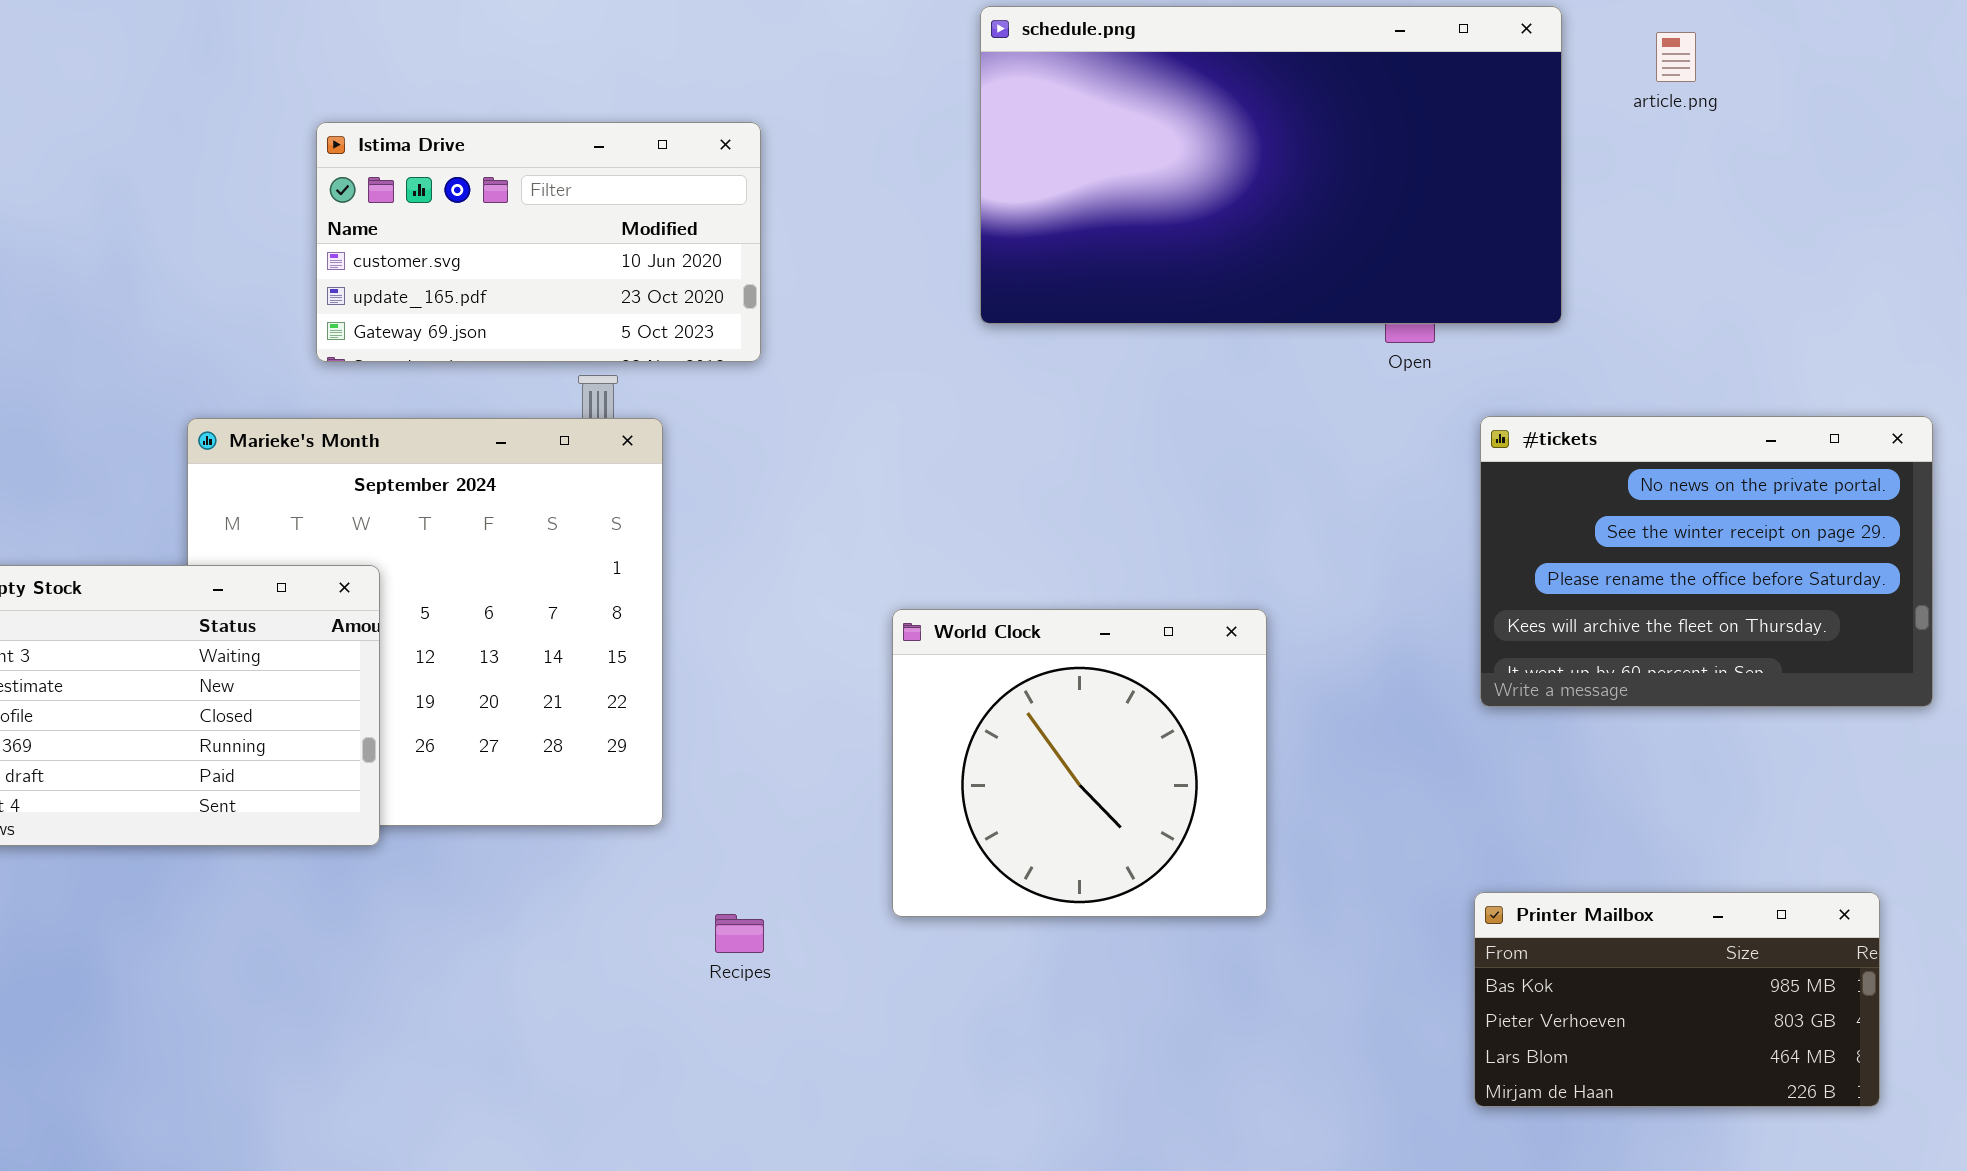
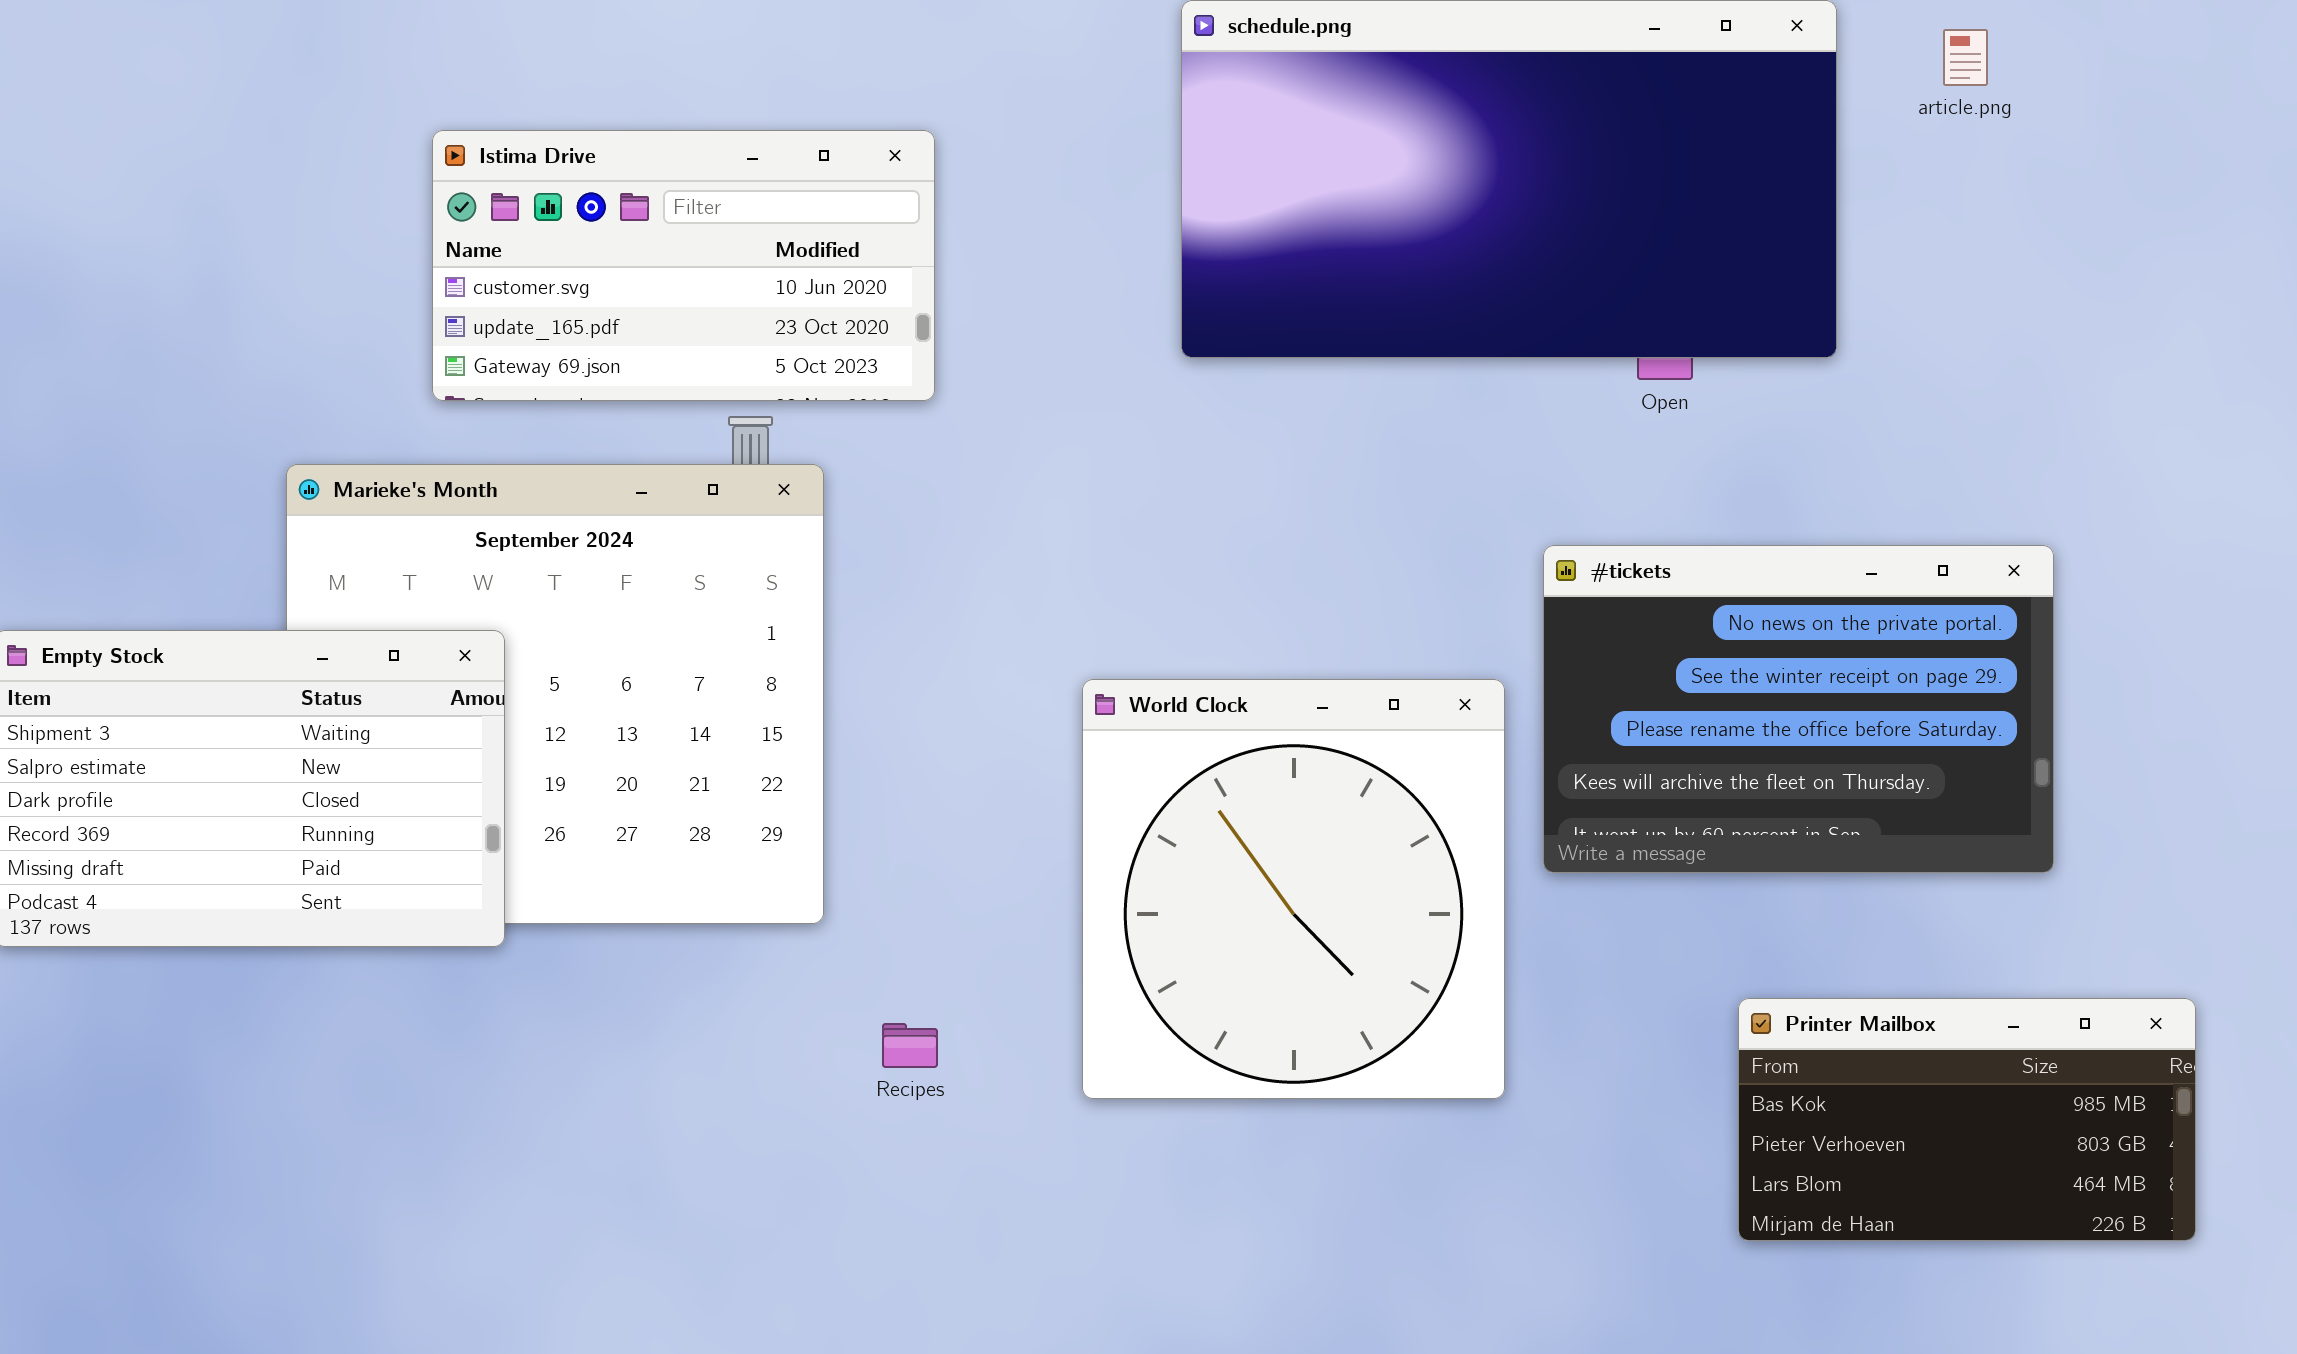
#tickets: [1480,416,1933,707] -> [1543,545,2054,873], moved
World Clock: [892,609,1267,917] -> [1082,679,1505,1099], resized

